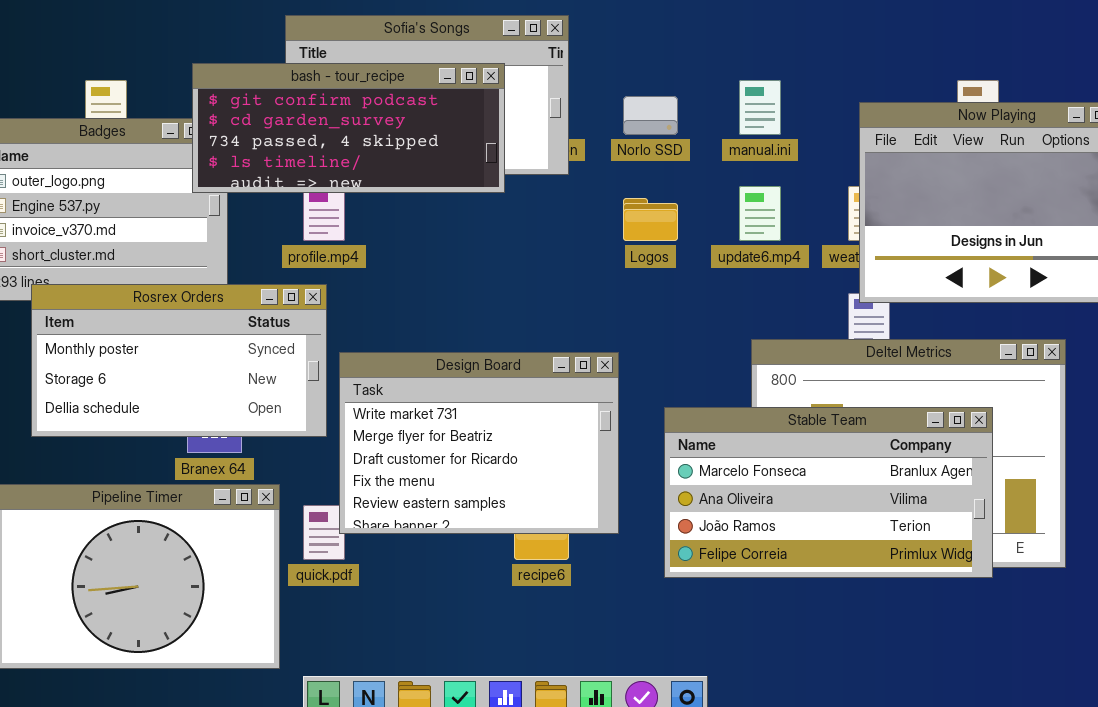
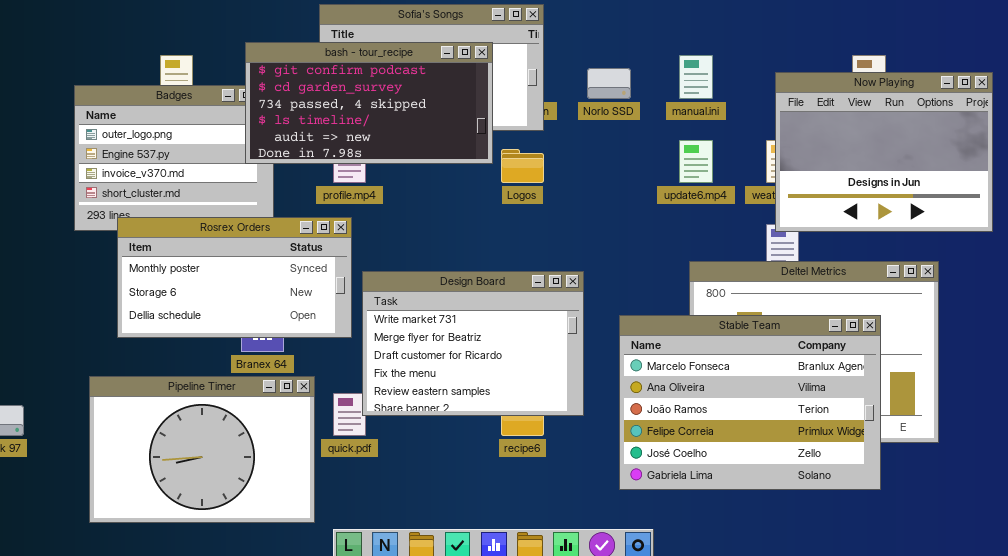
bash - tour_recipe: [192,63,505,193] -> [245,42,493,164], resized
Logos: [623,198,678,241] -> [501,149,544,183], moved
Stable Team: [664,407,993,578] -> [619,315,881,490], resized

